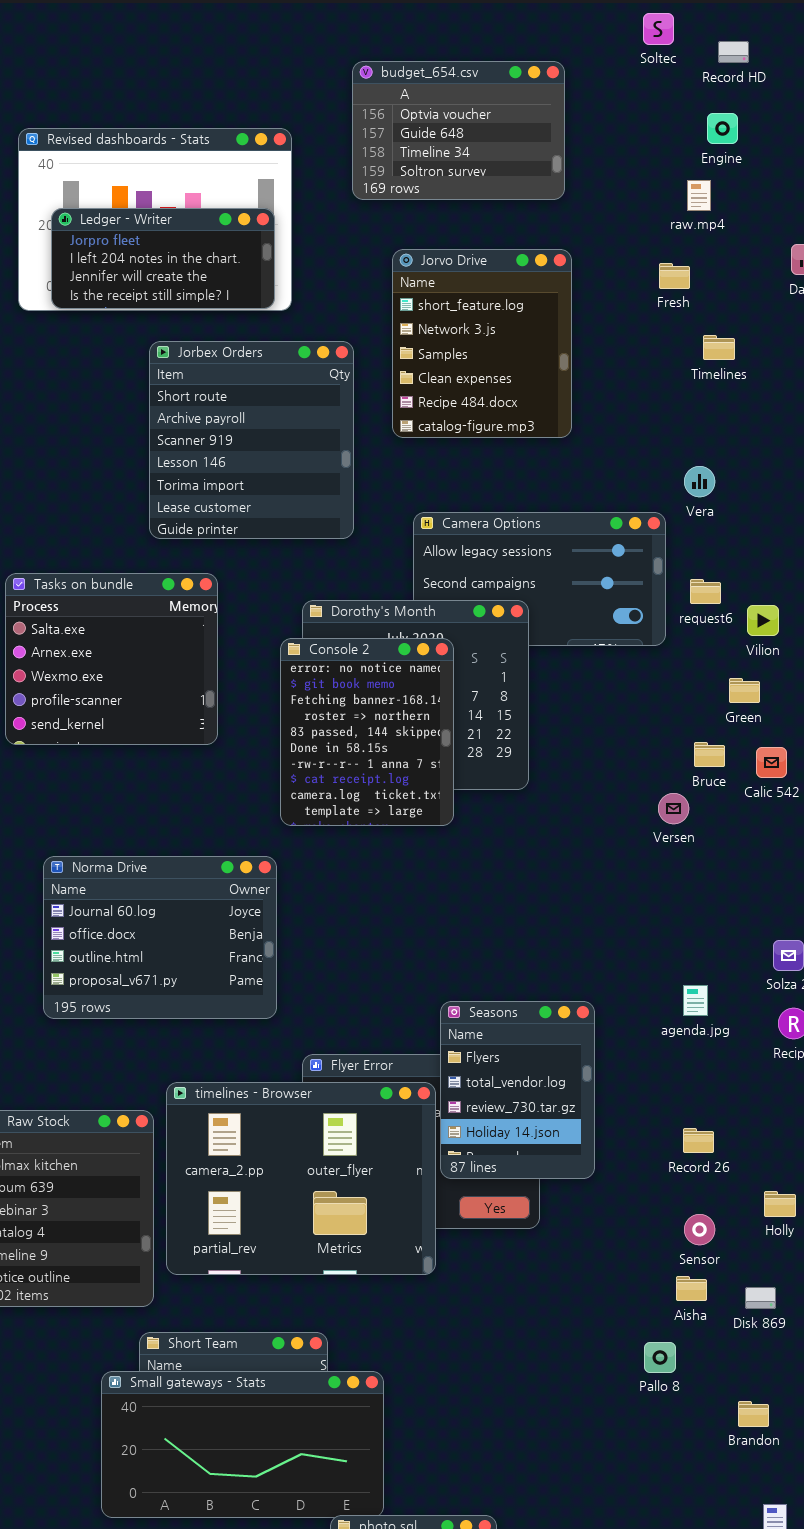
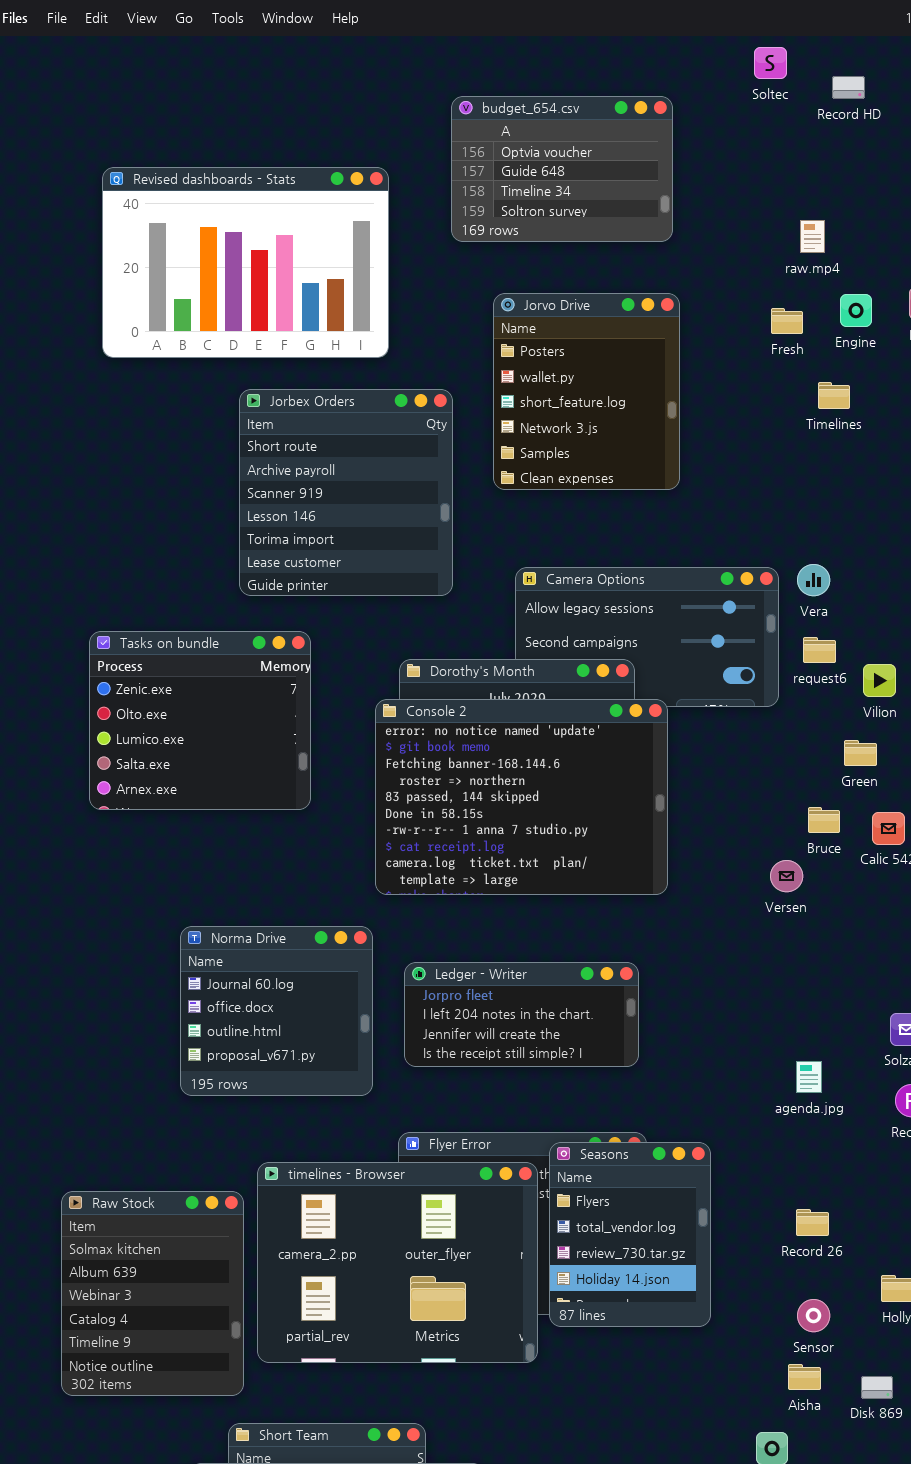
Engine: [707,113,738,144] -> [840,294,872,327], moved
Ledger - Writer: [51,208,275,309] -> [404,962,639,1067], moved
Jorvo Drive: [392,249,572,438] -> [493,293,680,490], scrolled up 2 rows
Vera: [684,466,715,497] -> [797,564,830,596], moved
Tasks on bundle: [5,573,218,745] -> [89,631,311,810], scrolled up 3 rows
Console 2: [280,638,454,826] -> [375,699,668,895], resized
Norma Drive: [43,856,277,1019] -> [180,926,373,1096], resized
Seasons: [440,1001,595,1179] -> [549,1142,711,1327], moved

